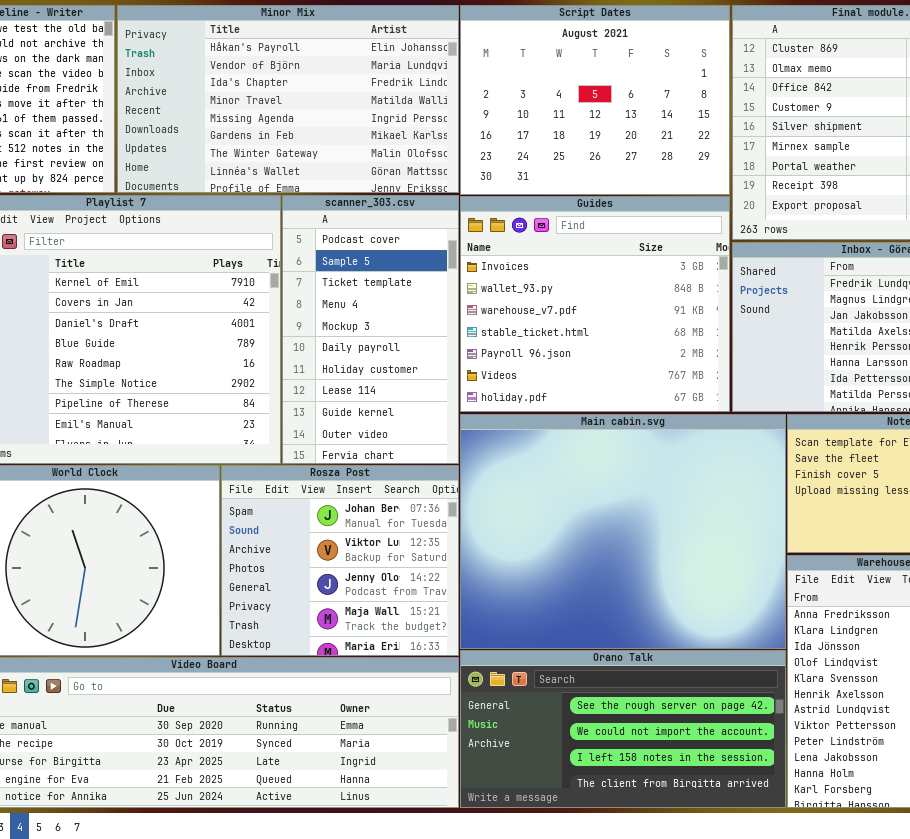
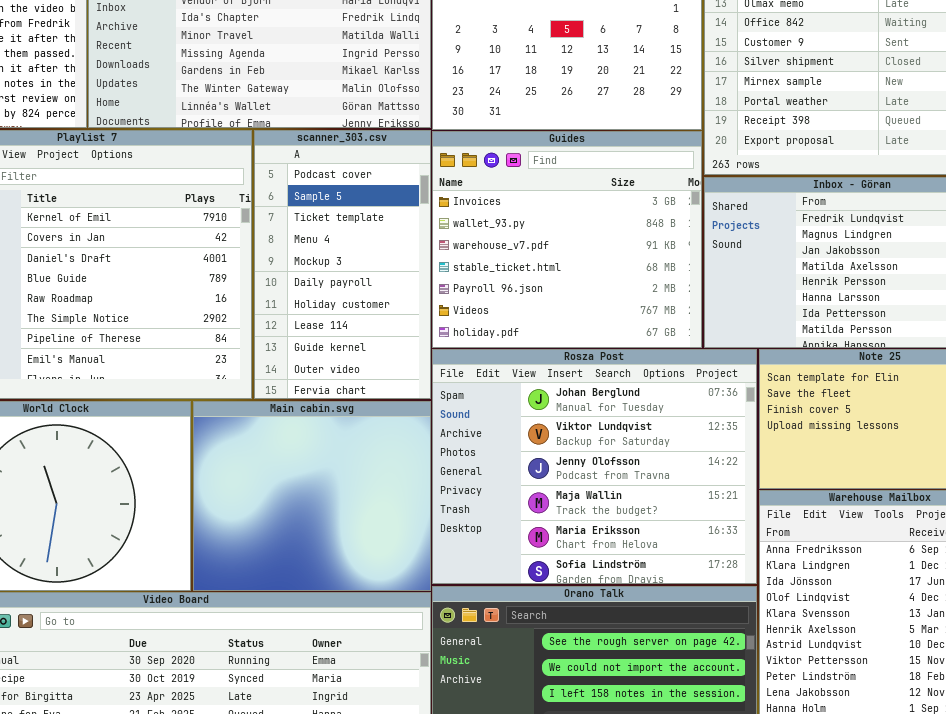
Main cabin.svg: [460,414,786,649] -> [193,401,431,591], moved, resized
Rosza Post: [221,465,459,656] -> [432,349,757,584], moved, resized

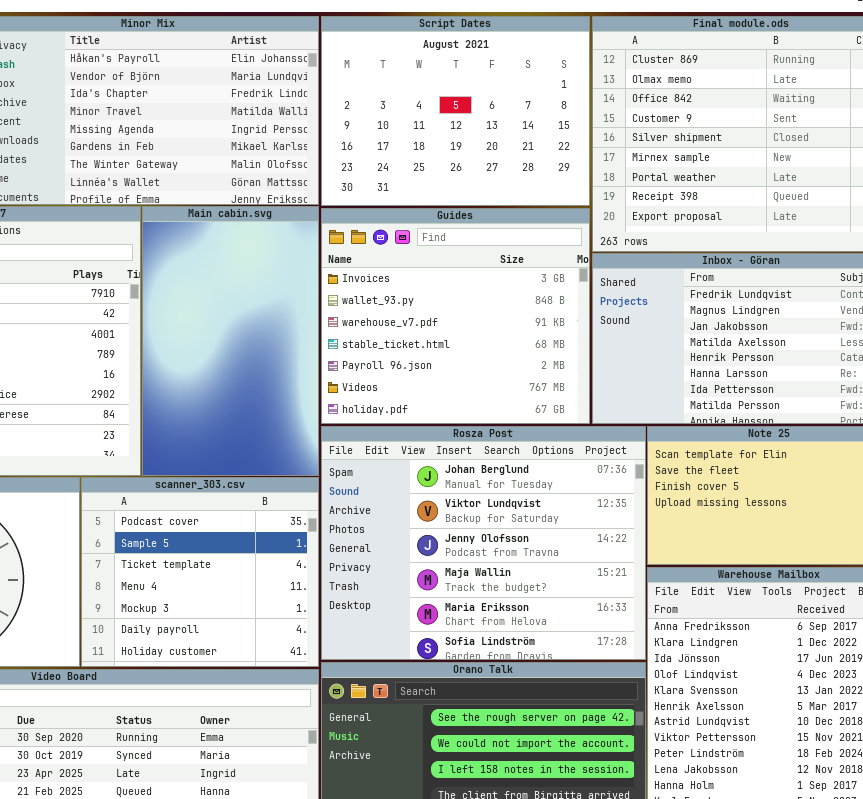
scanner_303.csv: [254,130,431,399] -> [81,477,319,667], moved, resized
Main cabin.svg: [193,401,431,591] -> [142,206,319,476], moved, resized

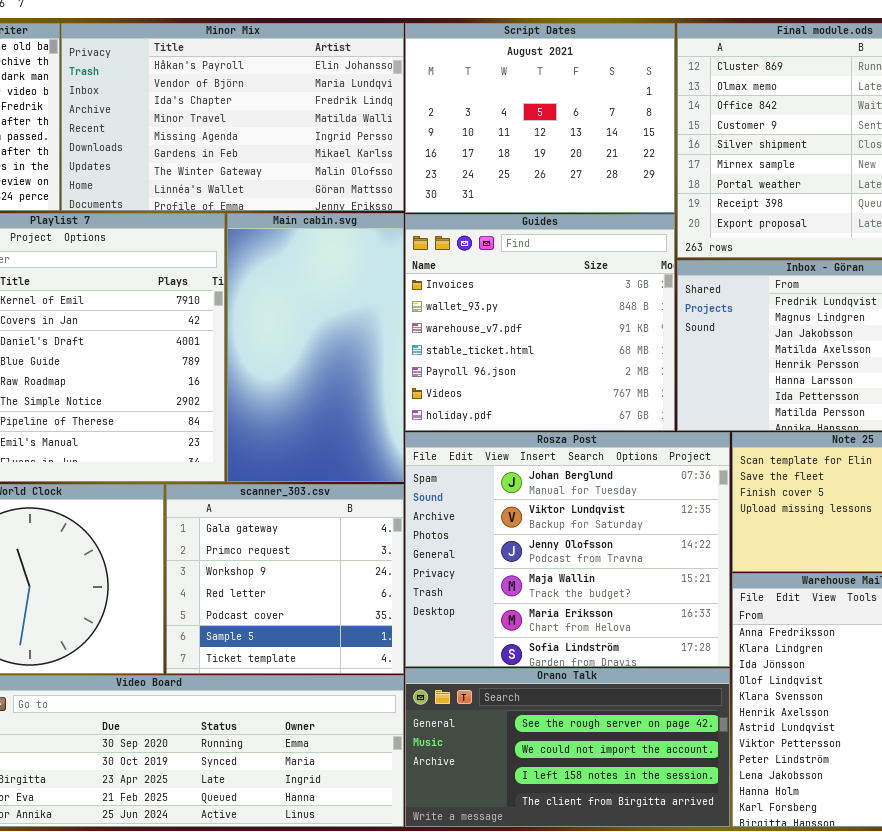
scanner_303.csv: [81,477,319,667] -> [166,484,404,674], scrolled up 4 rows

